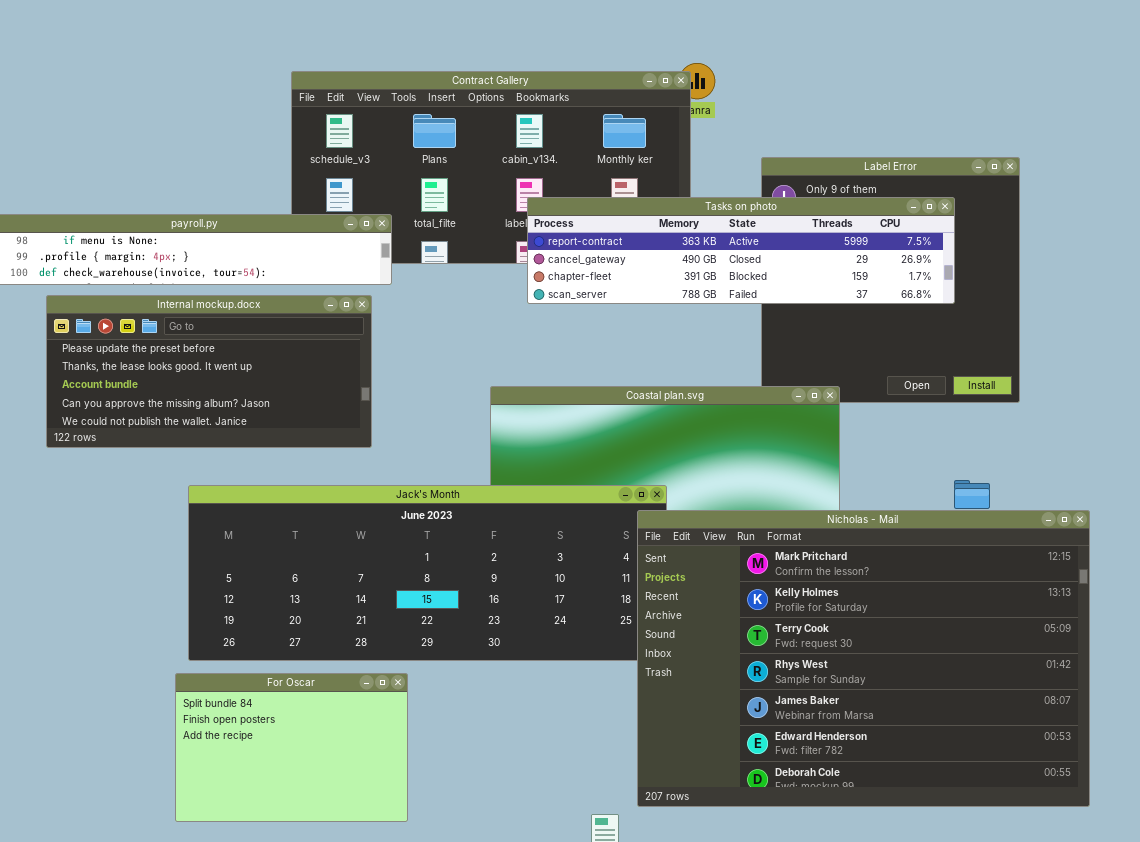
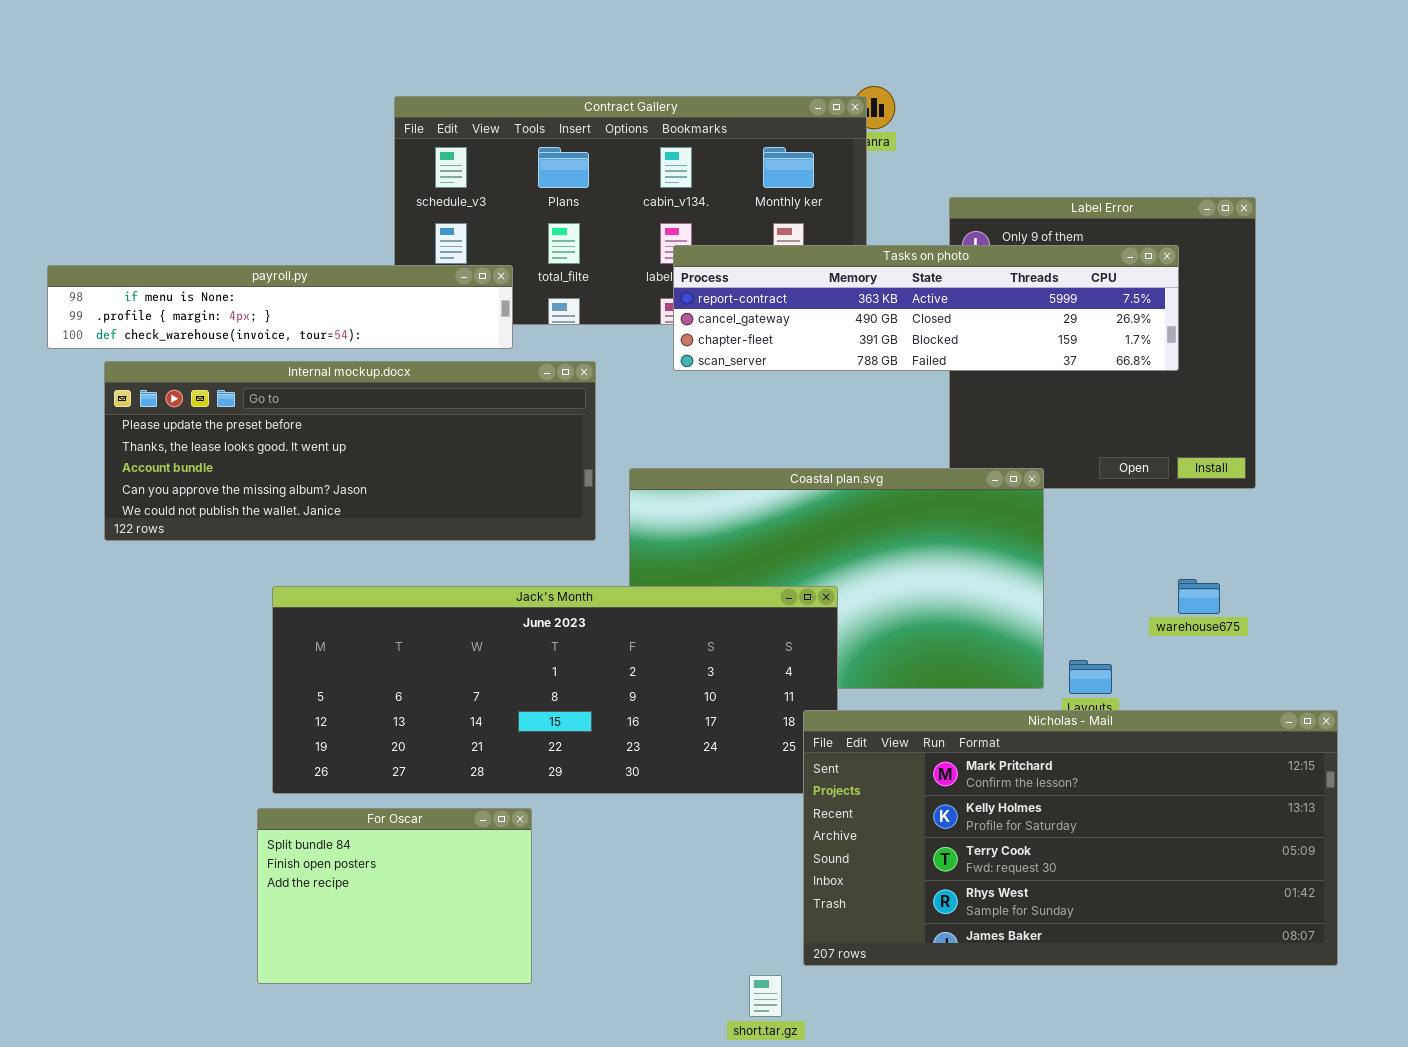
Internal mockup.docx: [46,295,372,448] -> [104,361,596,541], resized
Nicholas - Mail: [637,510,1090,807] -> [803,710,1338,966], resized

